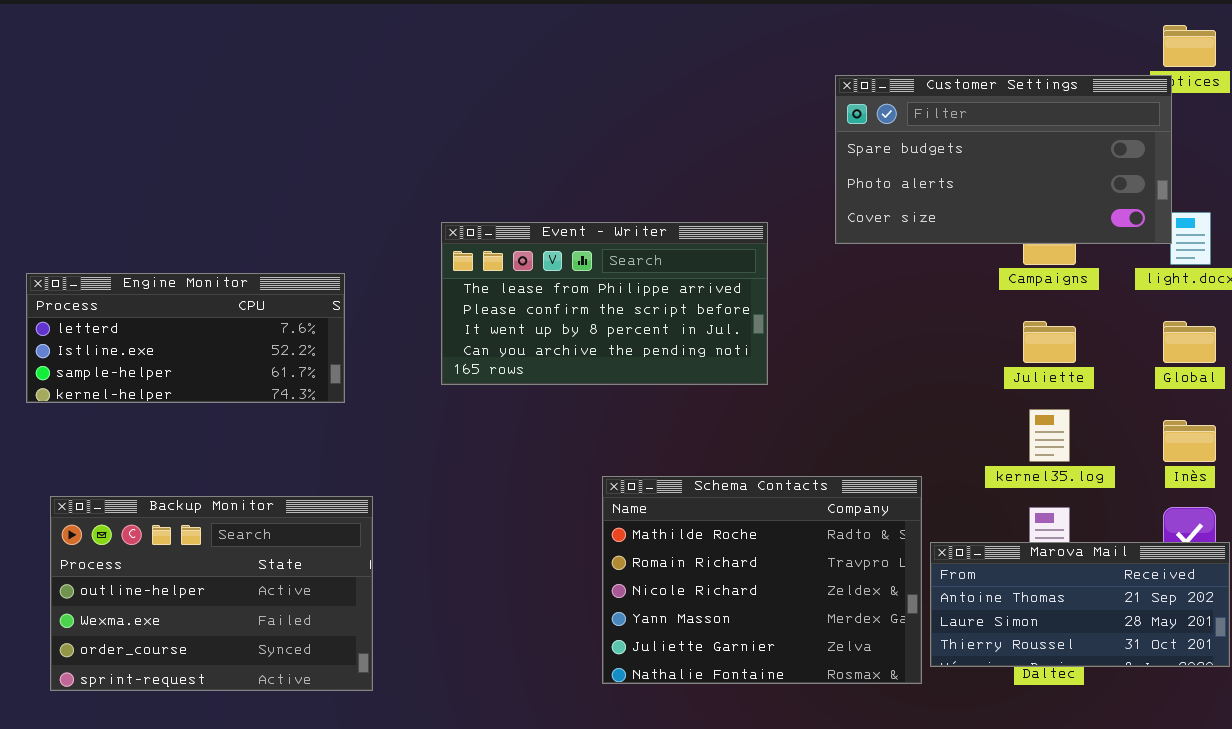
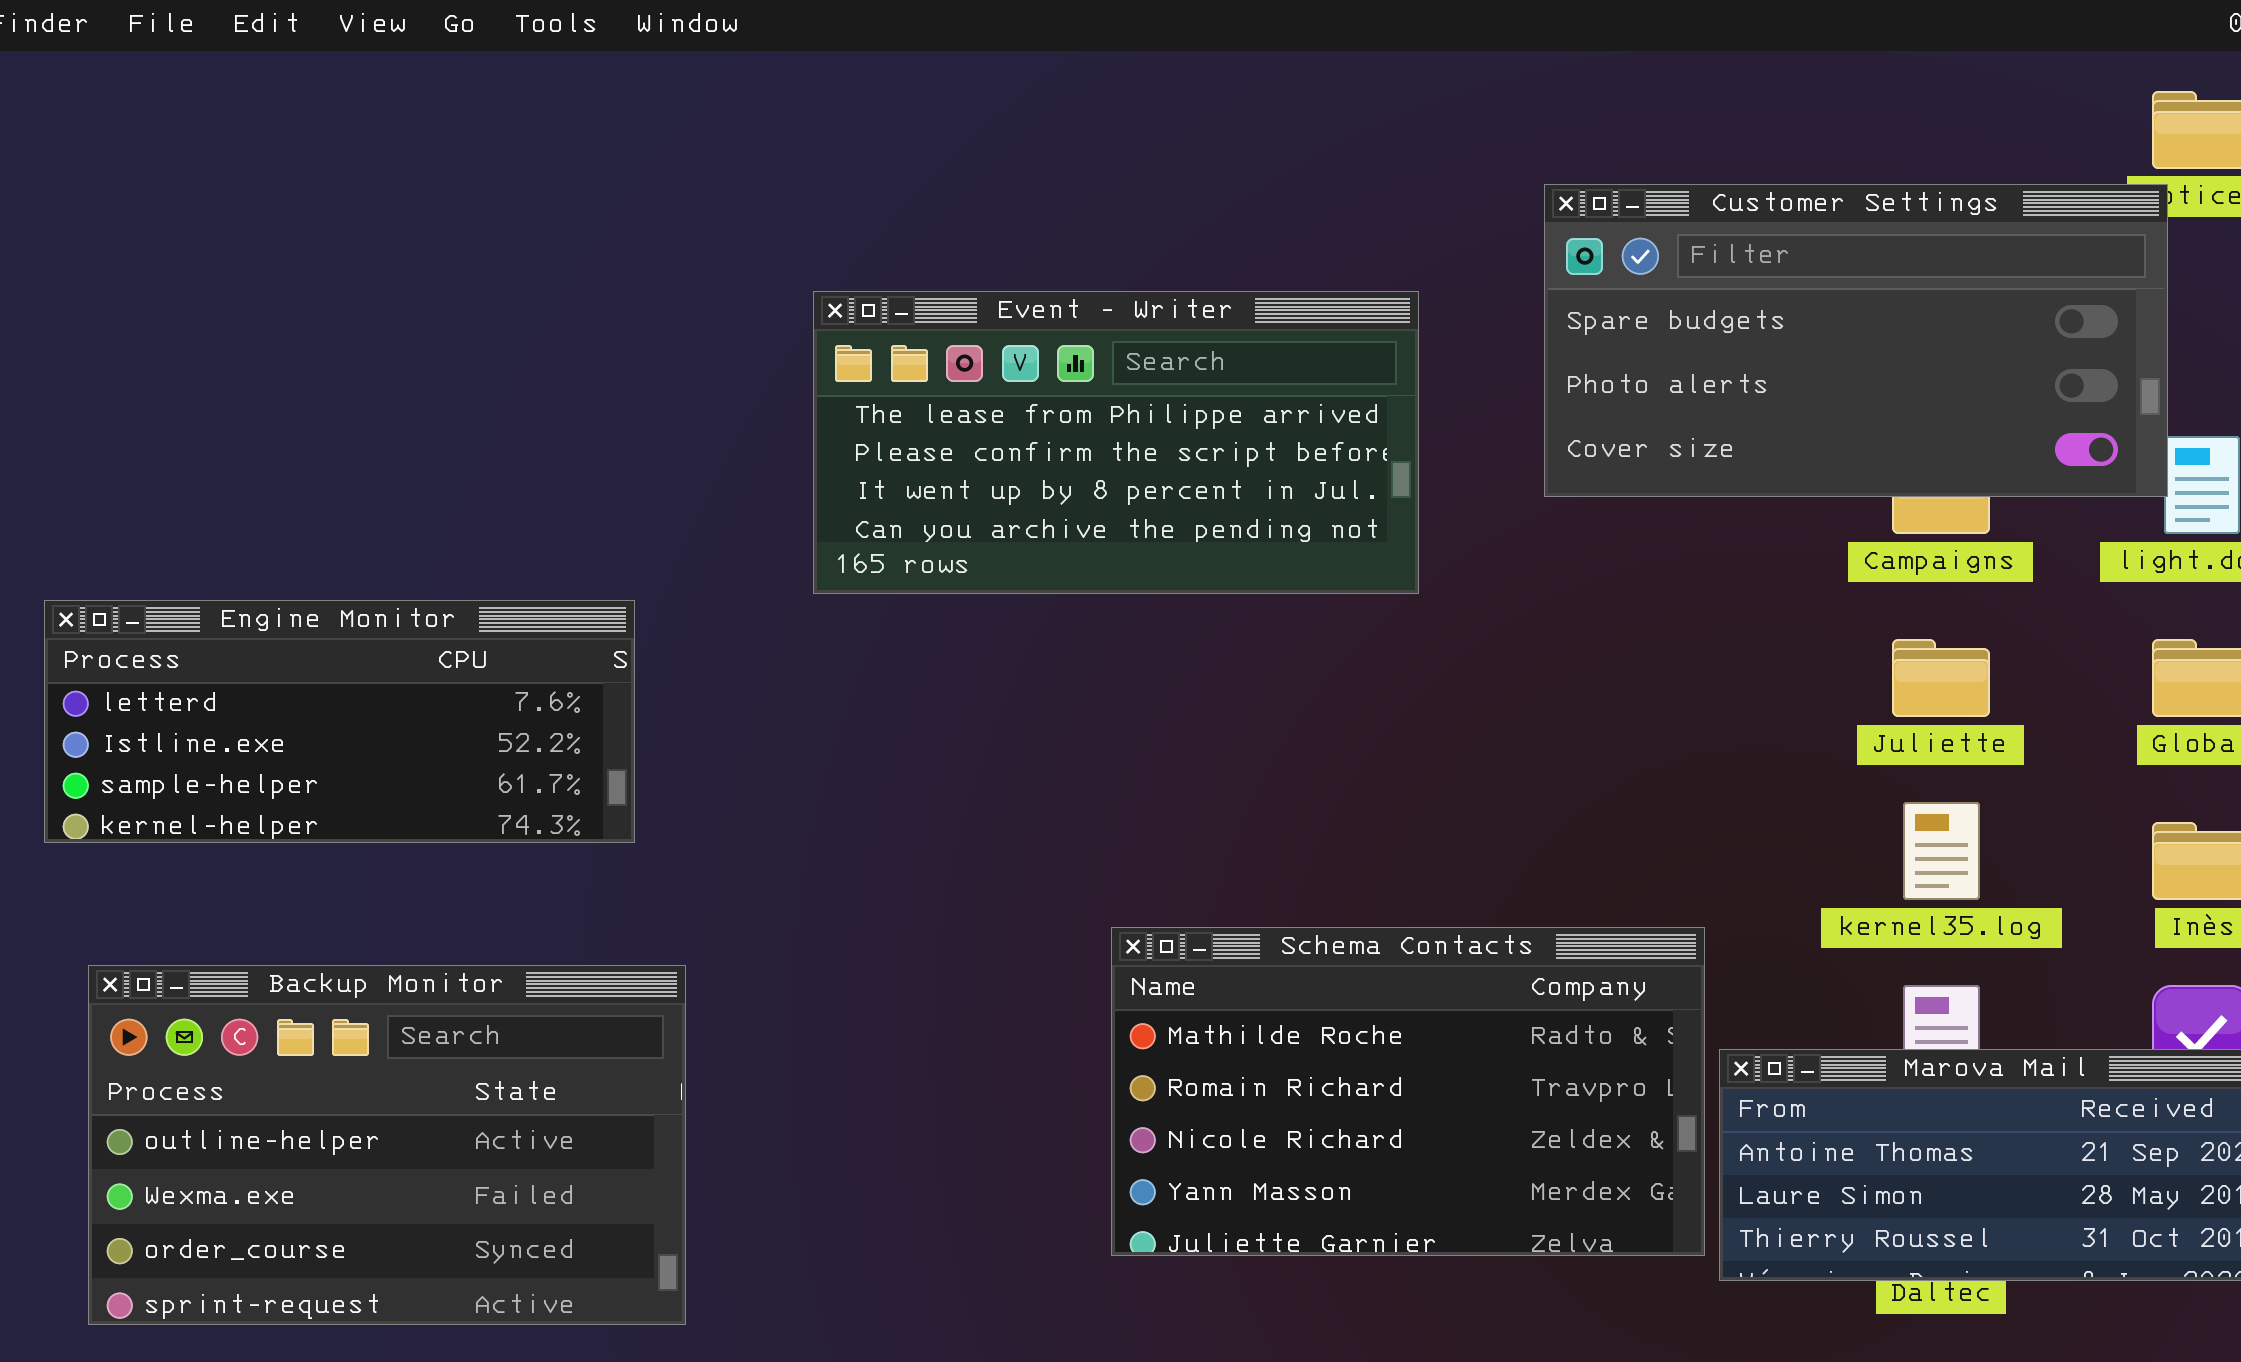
Event - Writer: [441,222,768,385] -> [813,291,1419,594], moved
Engine Monitor: [26,273,345,403] -> [44,600,635,843], moved
Schema Contacts: [602,476,922,684] -> [1111,927,1705,1256], resized

